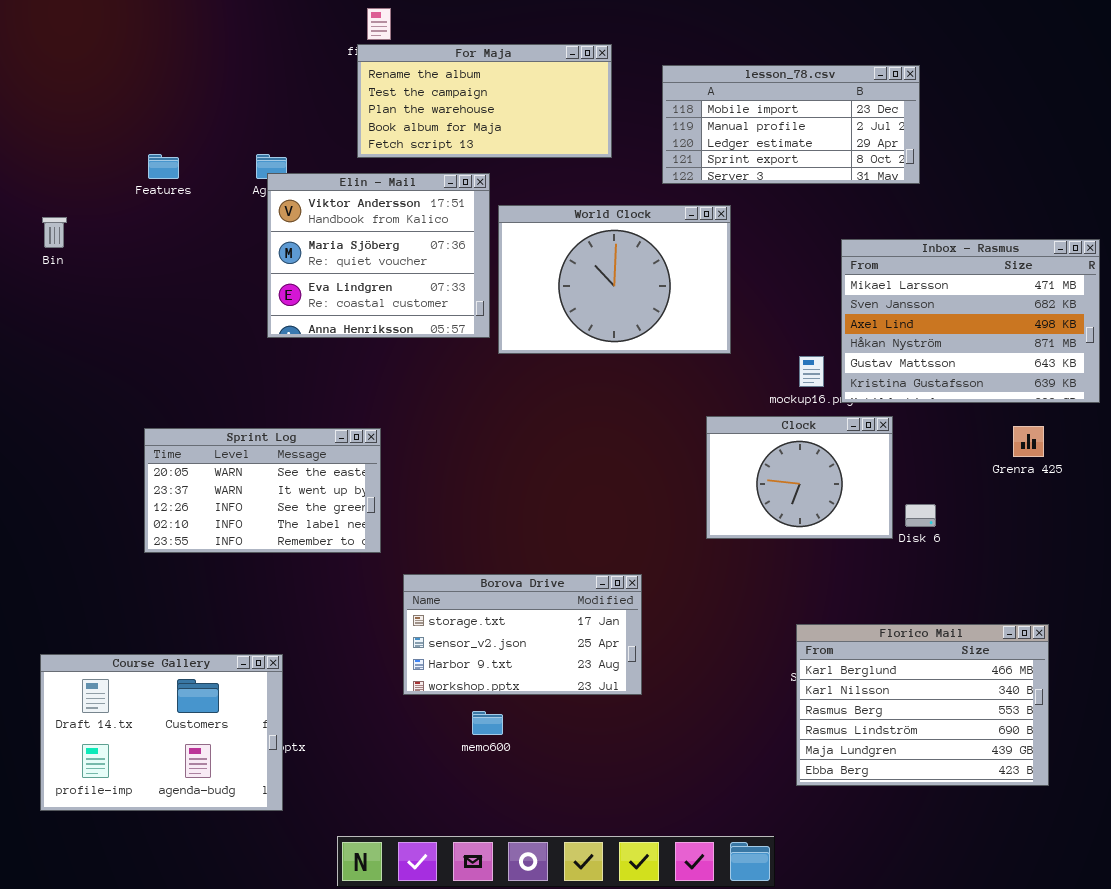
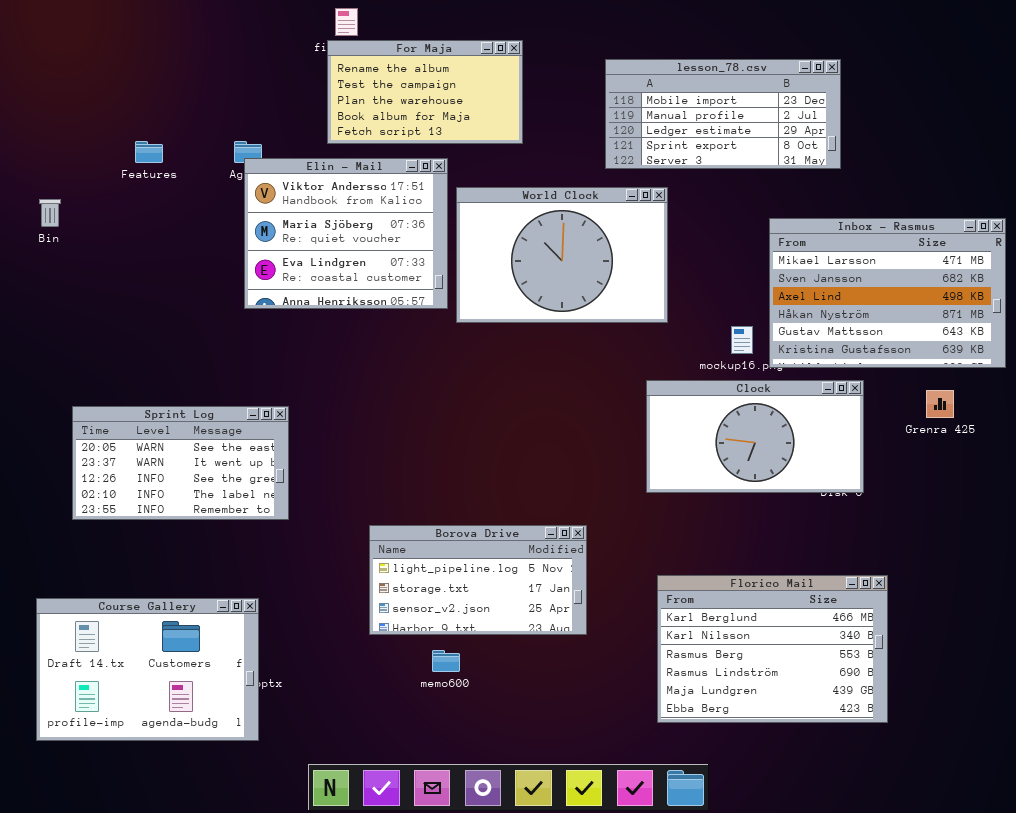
For Maja: [357,44,612,158] -> [327,40,523,144], resized
Clock: [706,416,893,539] -> [646,380,864,493], resized
Sprint Log: [144,428,381,553] -> [72,406,289,520], moved
Borova Drive: [403,574,642,695] -> [369,525,587,635], scrolled up 1 row
Florico Mail: [796,624,1049,786] -> [657,575,888,723], moved

